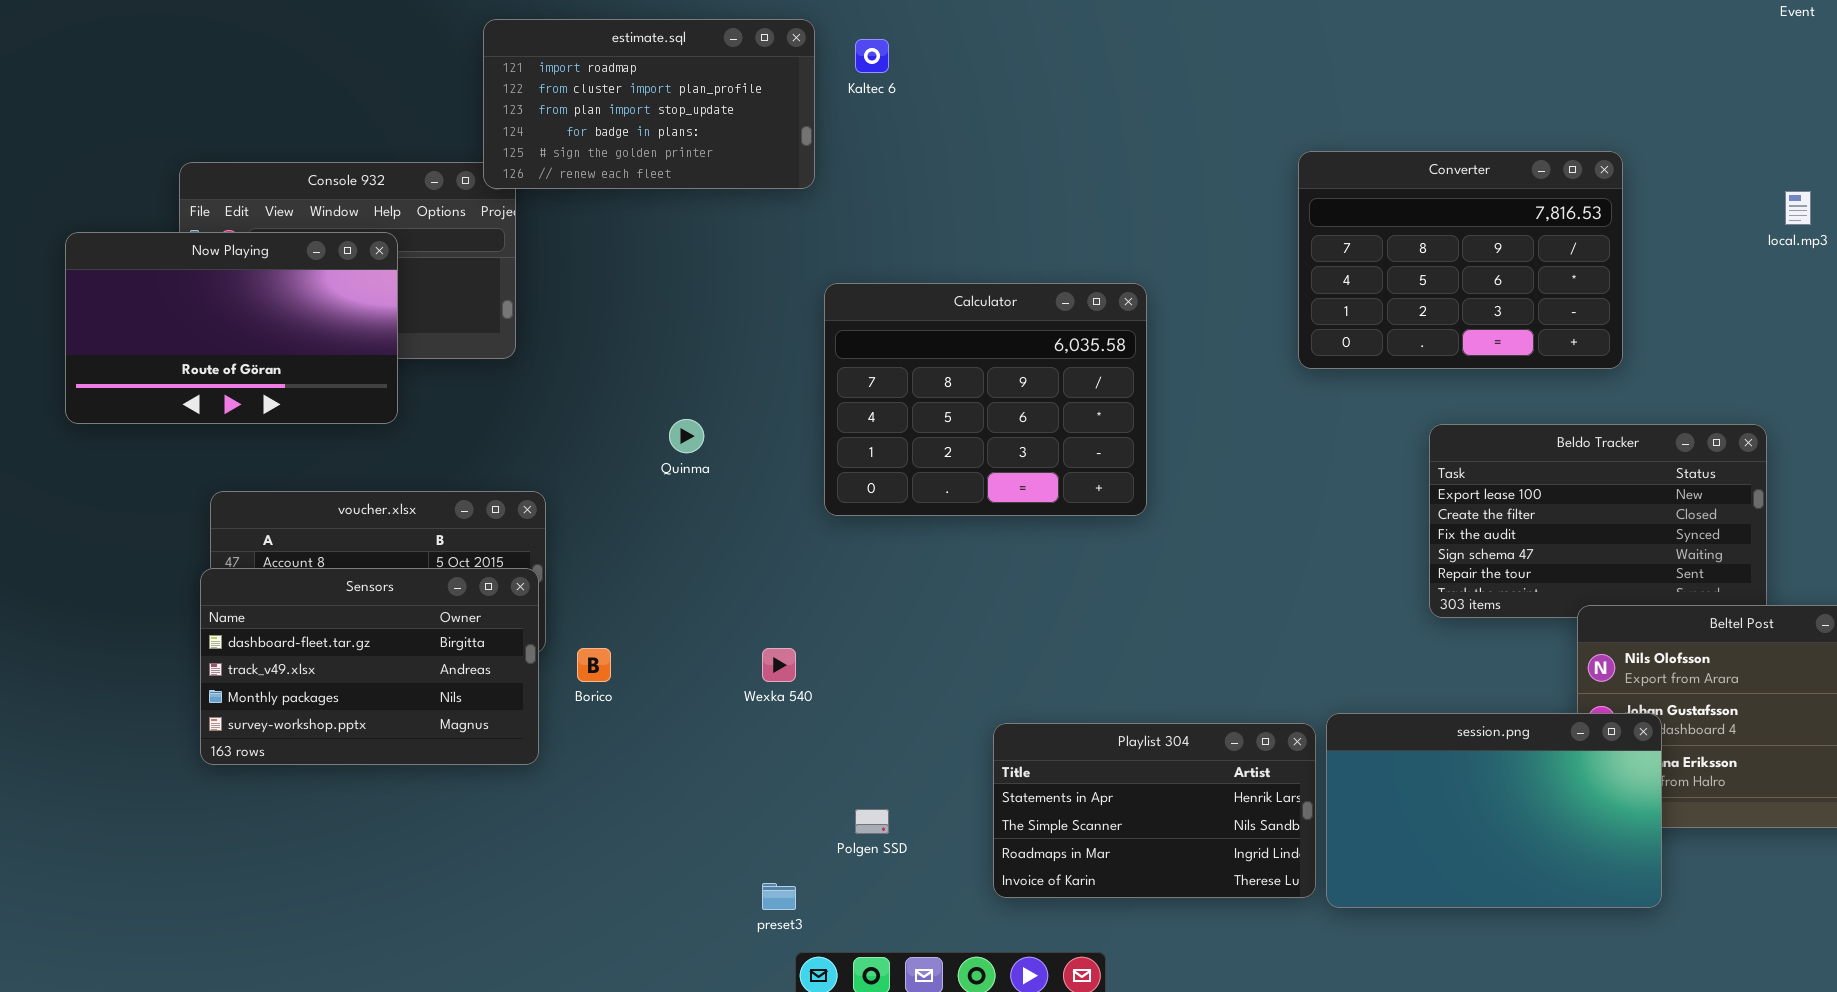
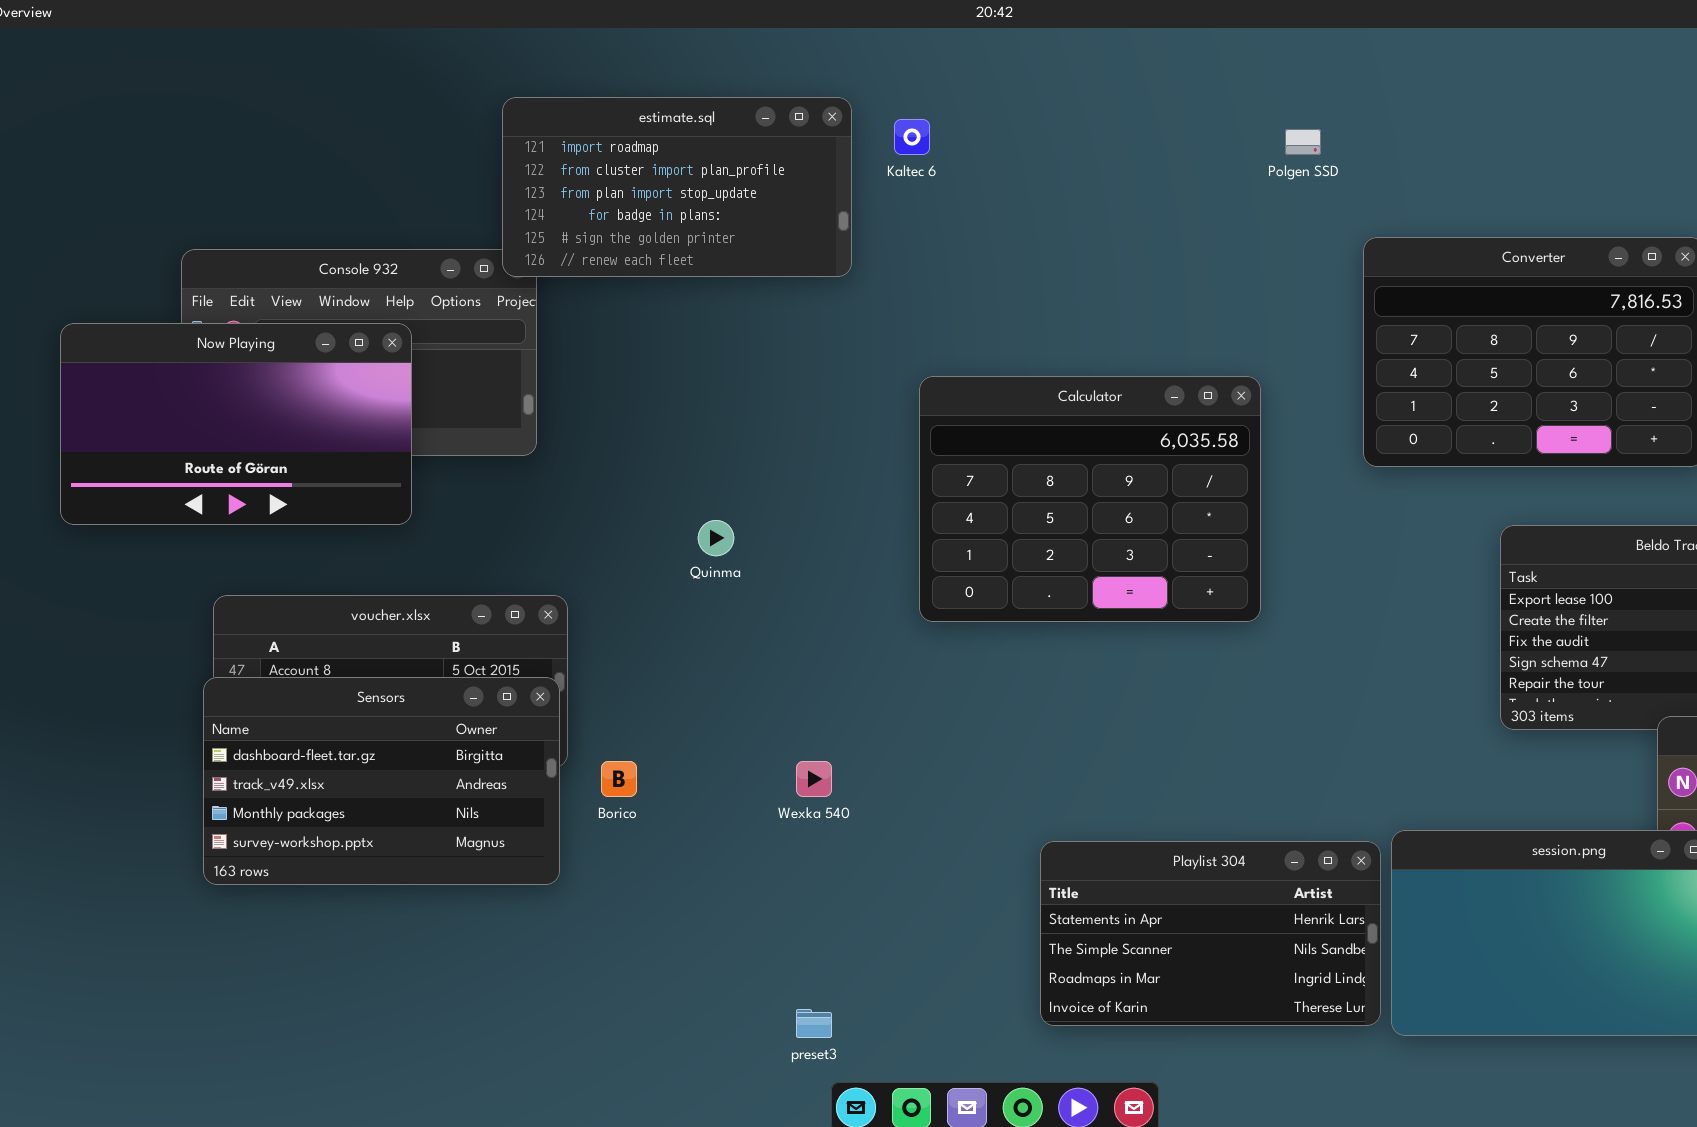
Calculator: [824,283,1147,516] -> [919,376,1261,622], moved
Polgen SSD: [855,809,889,834] -> [1285,129,1321,155], moved

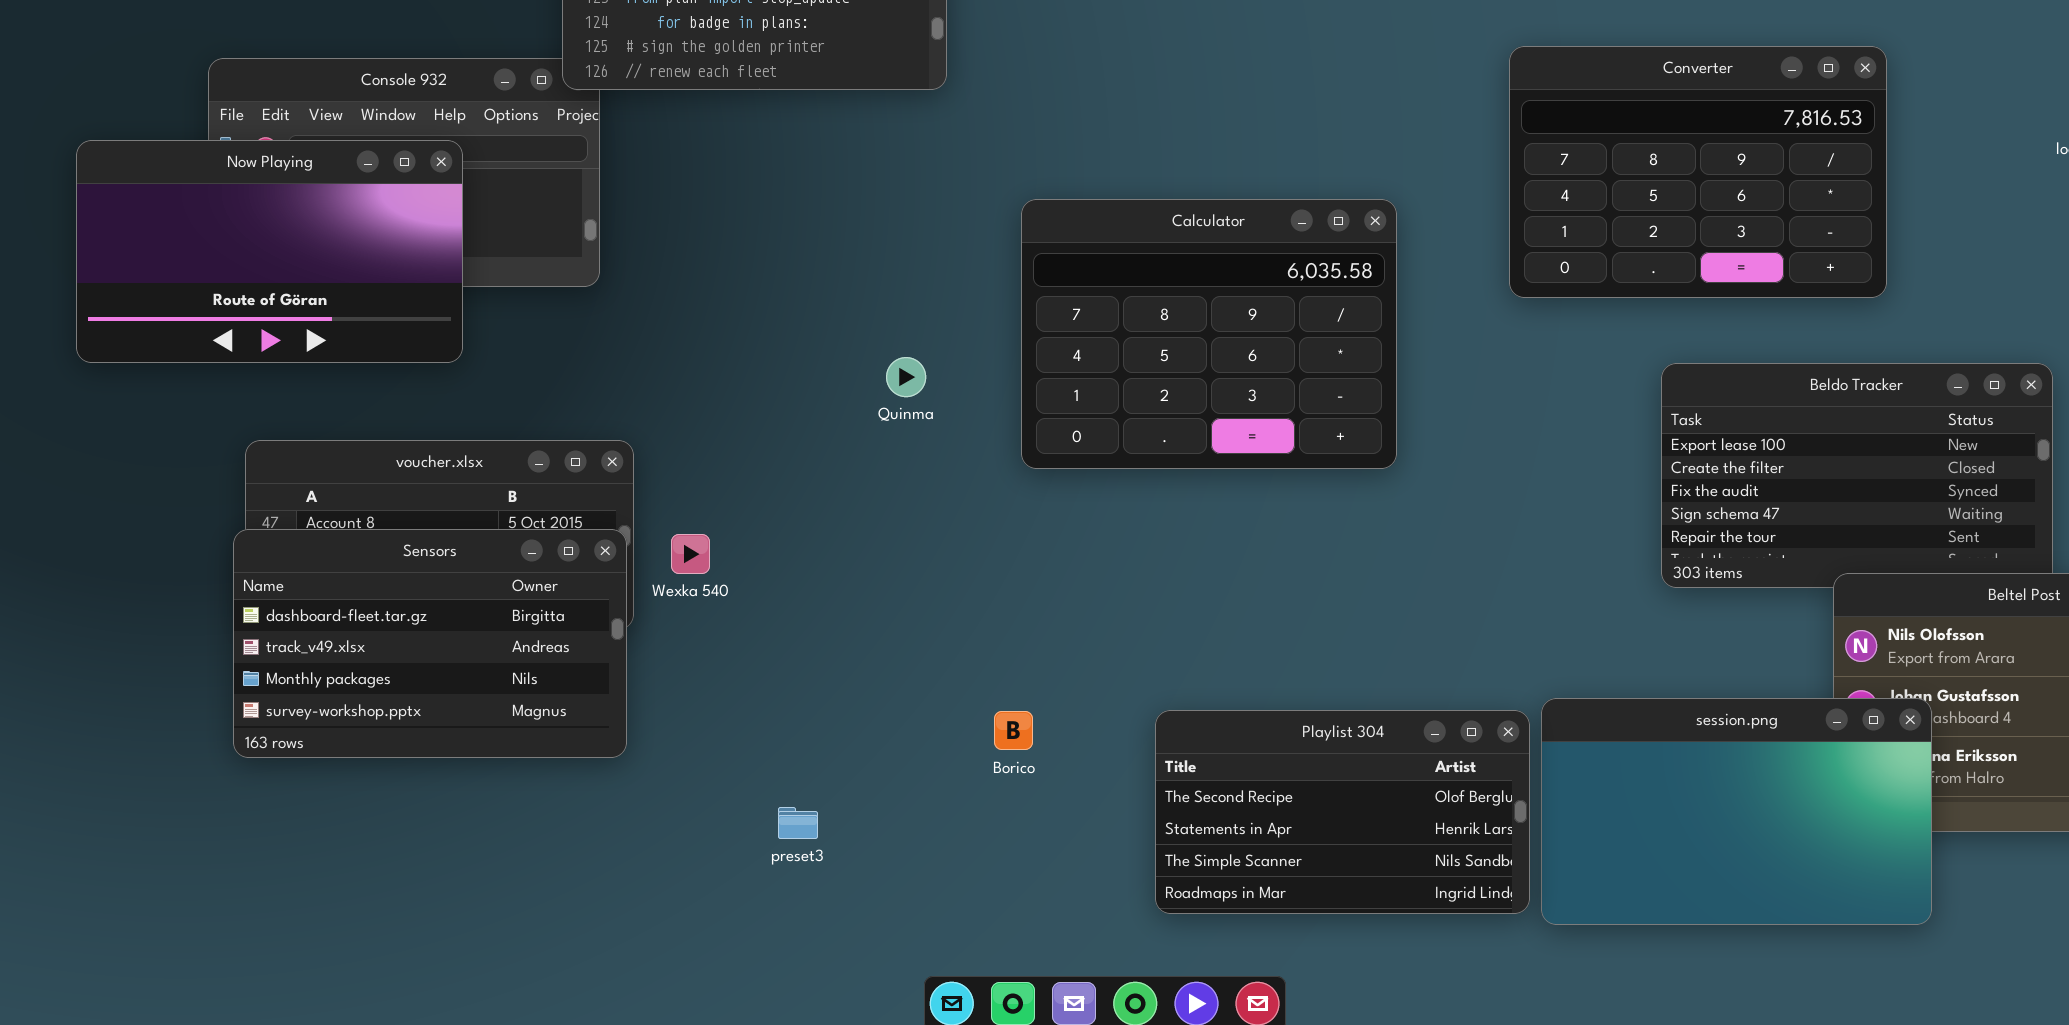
Quinma: [698,520,734,556] -> [886,357,926,397], moved
Borico: [601,761,637,797] -> [994,711,1033,750], moved
Wexka 540: [796,761,832,797] -> [671,534,710,574], moved
Playlist 304: [1040,841,1381,1026] -> [1155,710,1530,914], scrolled up 1 row
preset3: [796,1009,832,1038] -> [778,807,818,839], moved

